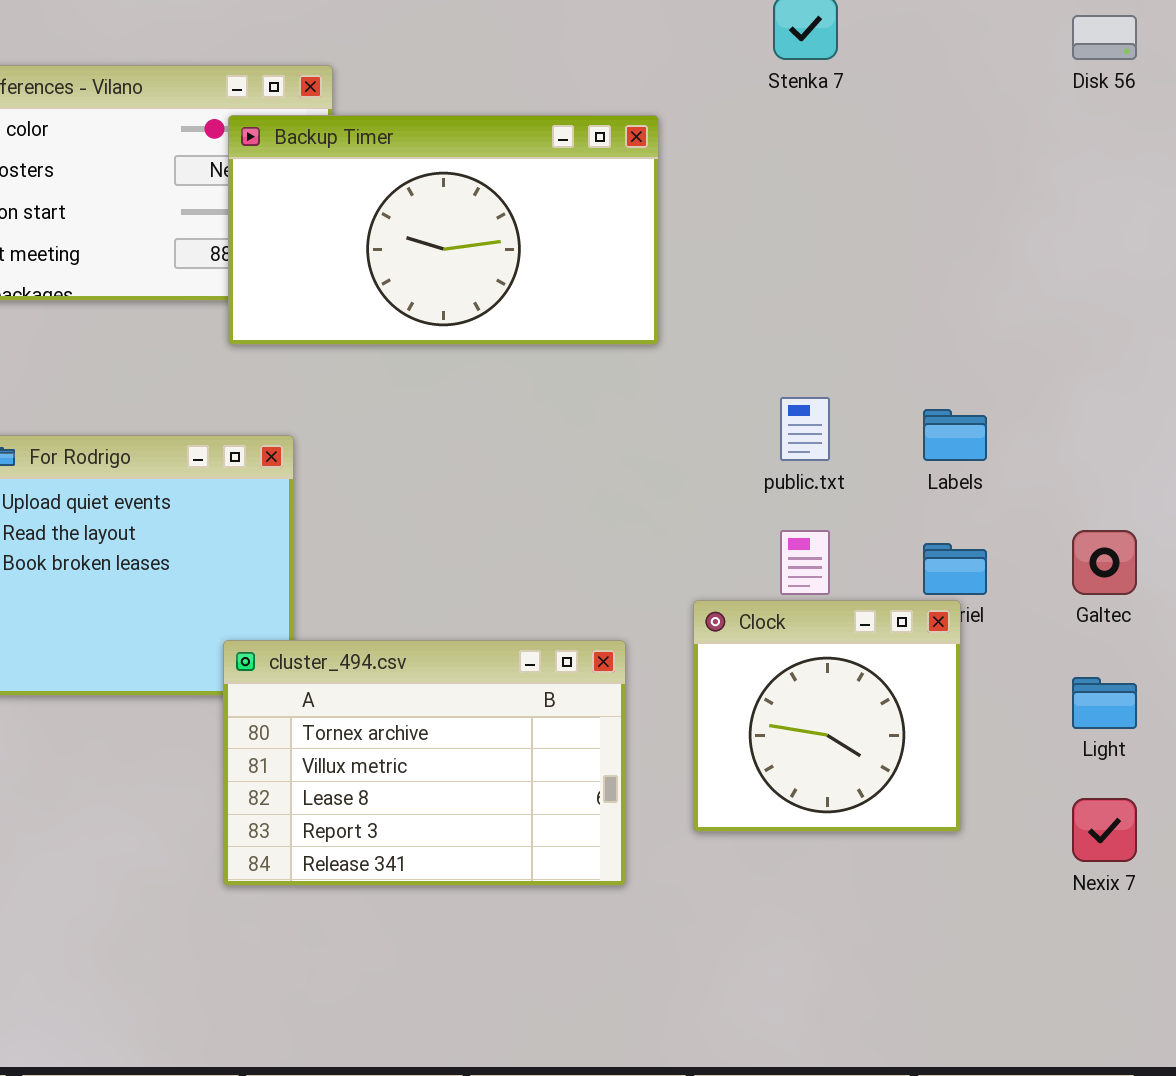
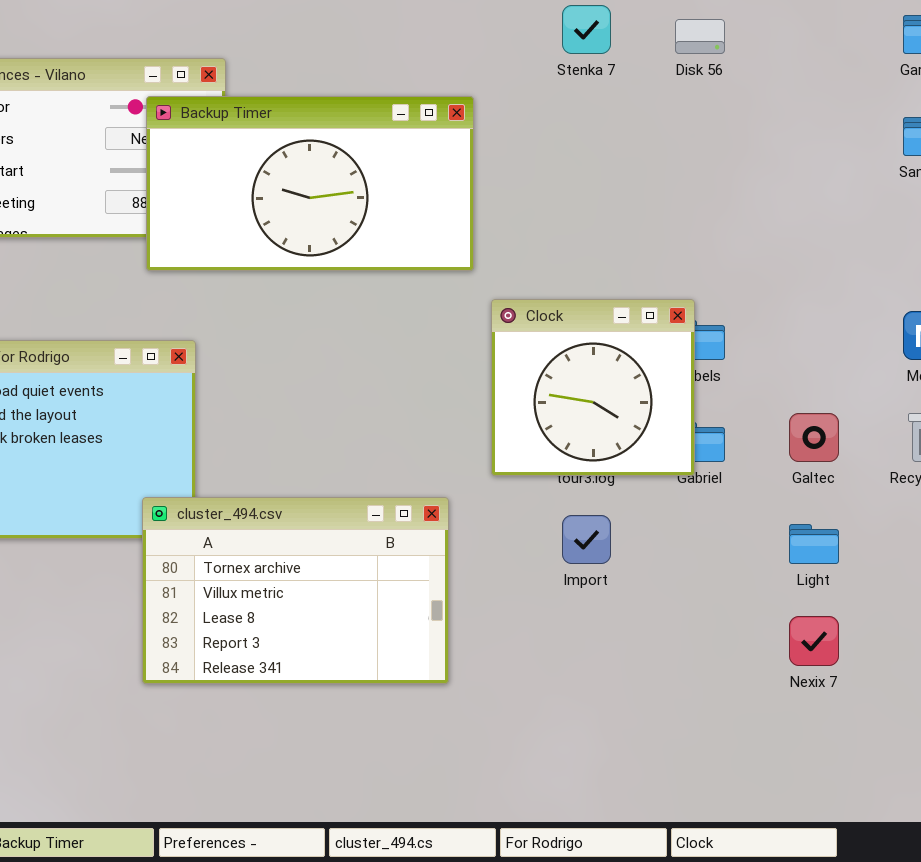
Disk 56: [1072,15,1137,60] -> [675,19,725,54], moved
Clock: [693,600,961,832] -> [491,299,695,476], moved

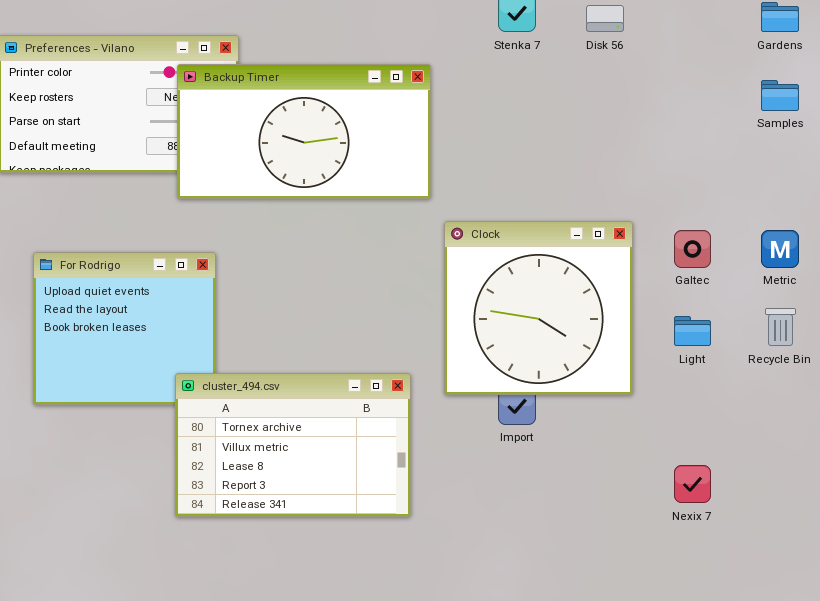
Clock: [491,299,695,476] -> [444,221,633,395], resized
Galtec: [789,413,839,462] -> [674,230,711,268], moved
Light: [789,524,839,564] -> [674,316,711,346], moved

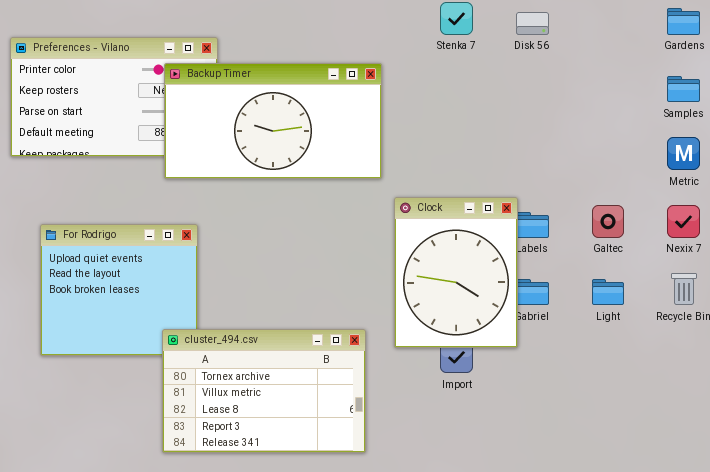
Clock: [444,221,633,395] -> [394,197,518,348], resized
Metric: [761,230,799,268] -> [667,137,700,170], moved
Nexix 7: [674,465,711,503] -> [667,205,700,238], moved

